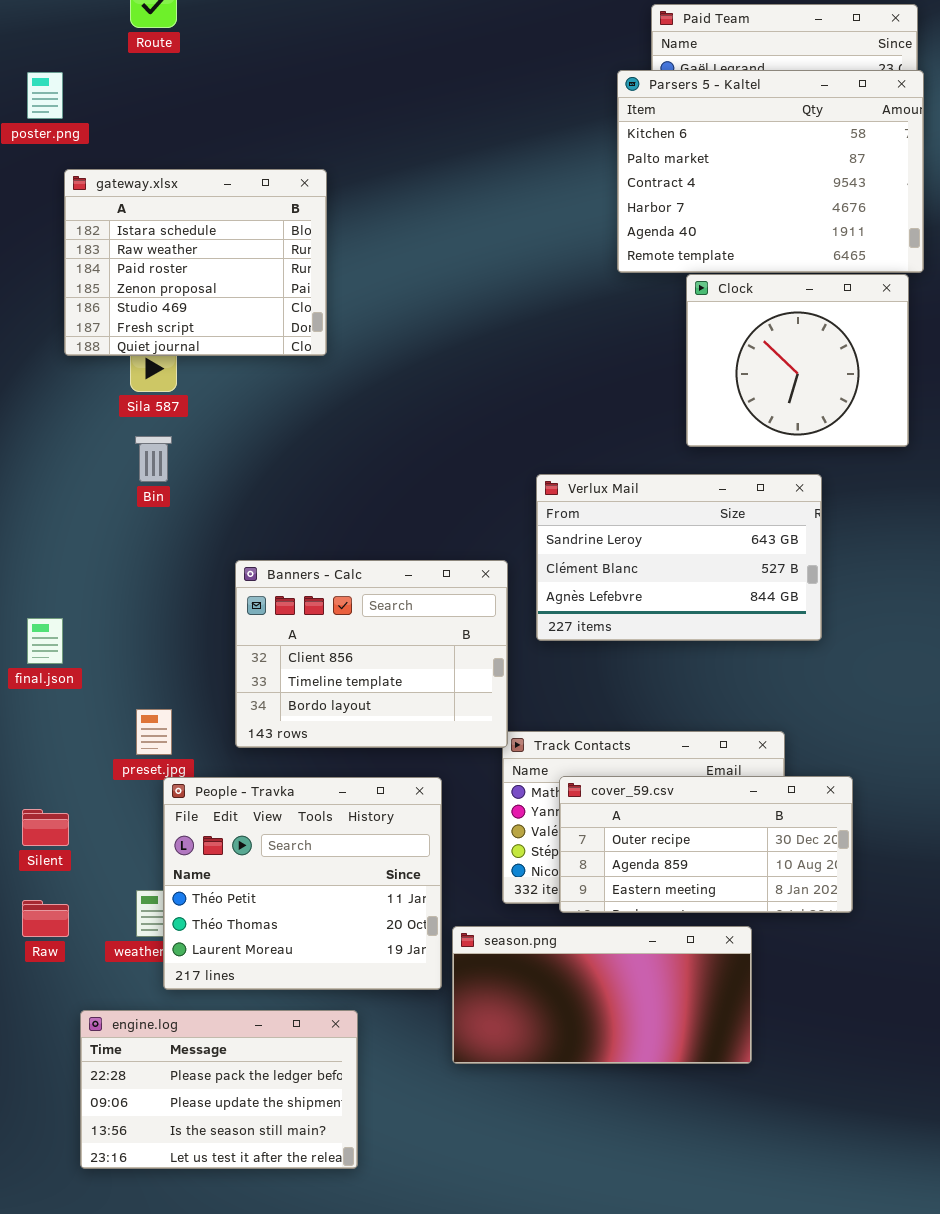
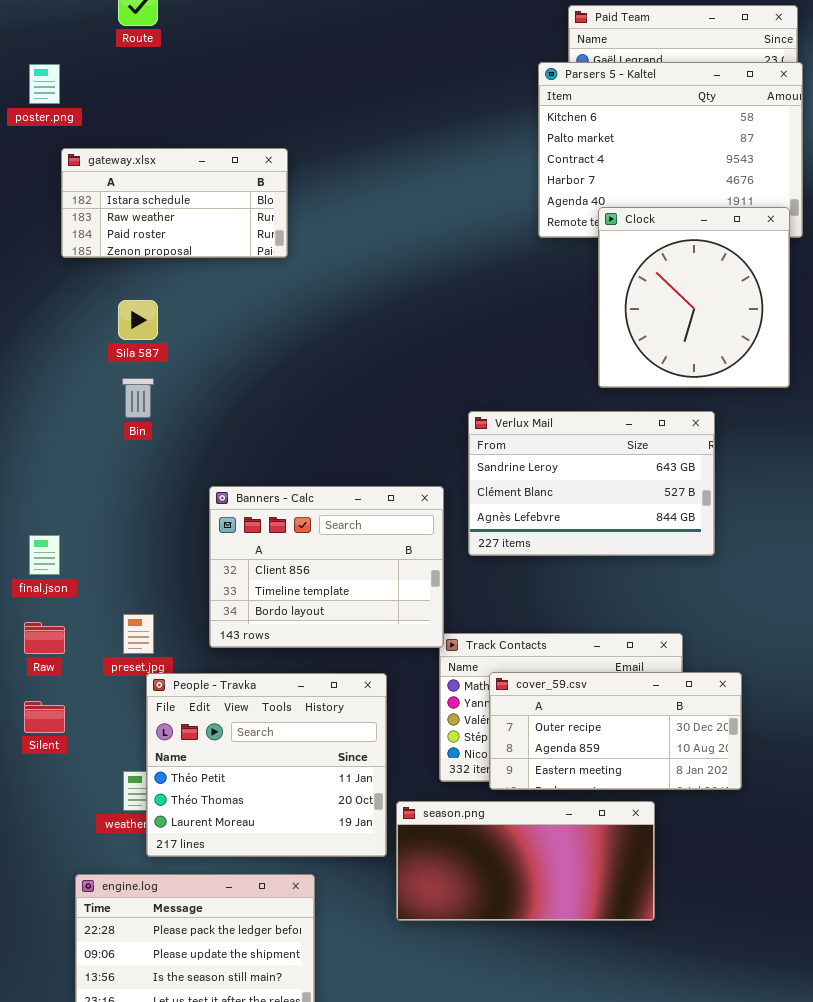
gateway.xlsx: [64,169,327,356] -> [61,148,288,258], resized
Clock: [686,274,909,447] -> [598,207,790,388], resized
Raw: [22,900,69,937] -> [24,622,65,654], moved

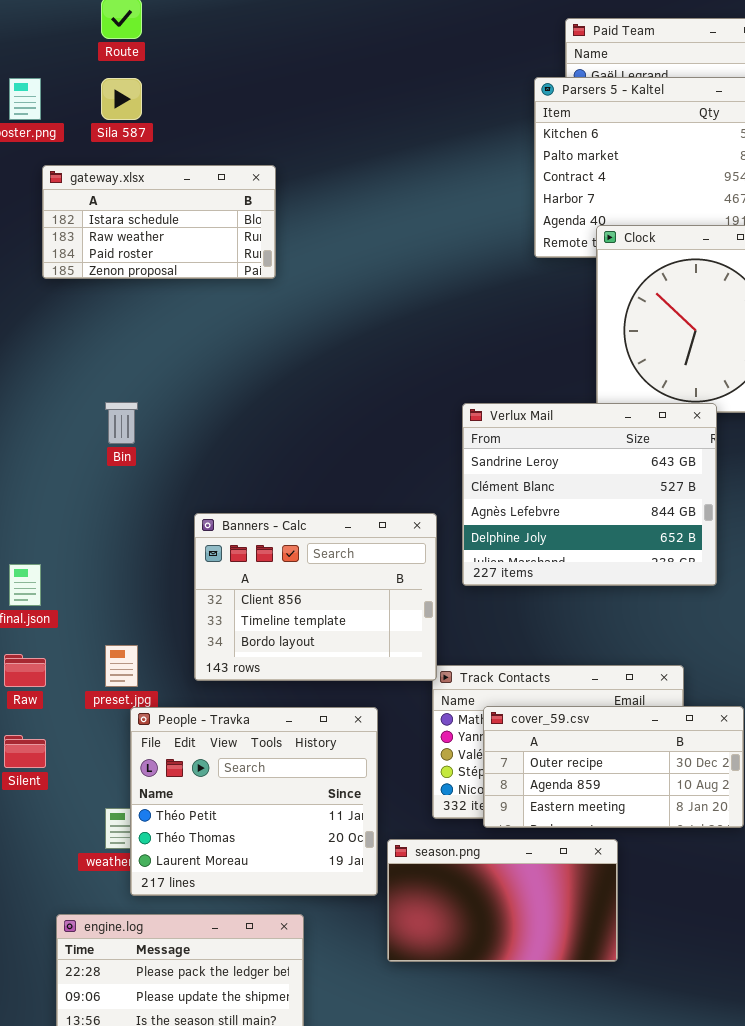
Sila 587: [118,300,158,340] -> [101,78,142,120], moved
Verlux Mail: [468,411,715,556] -> [462,403,717,586], resized
season.png: [396,801,655,921] -> [387,839,618,962], resized

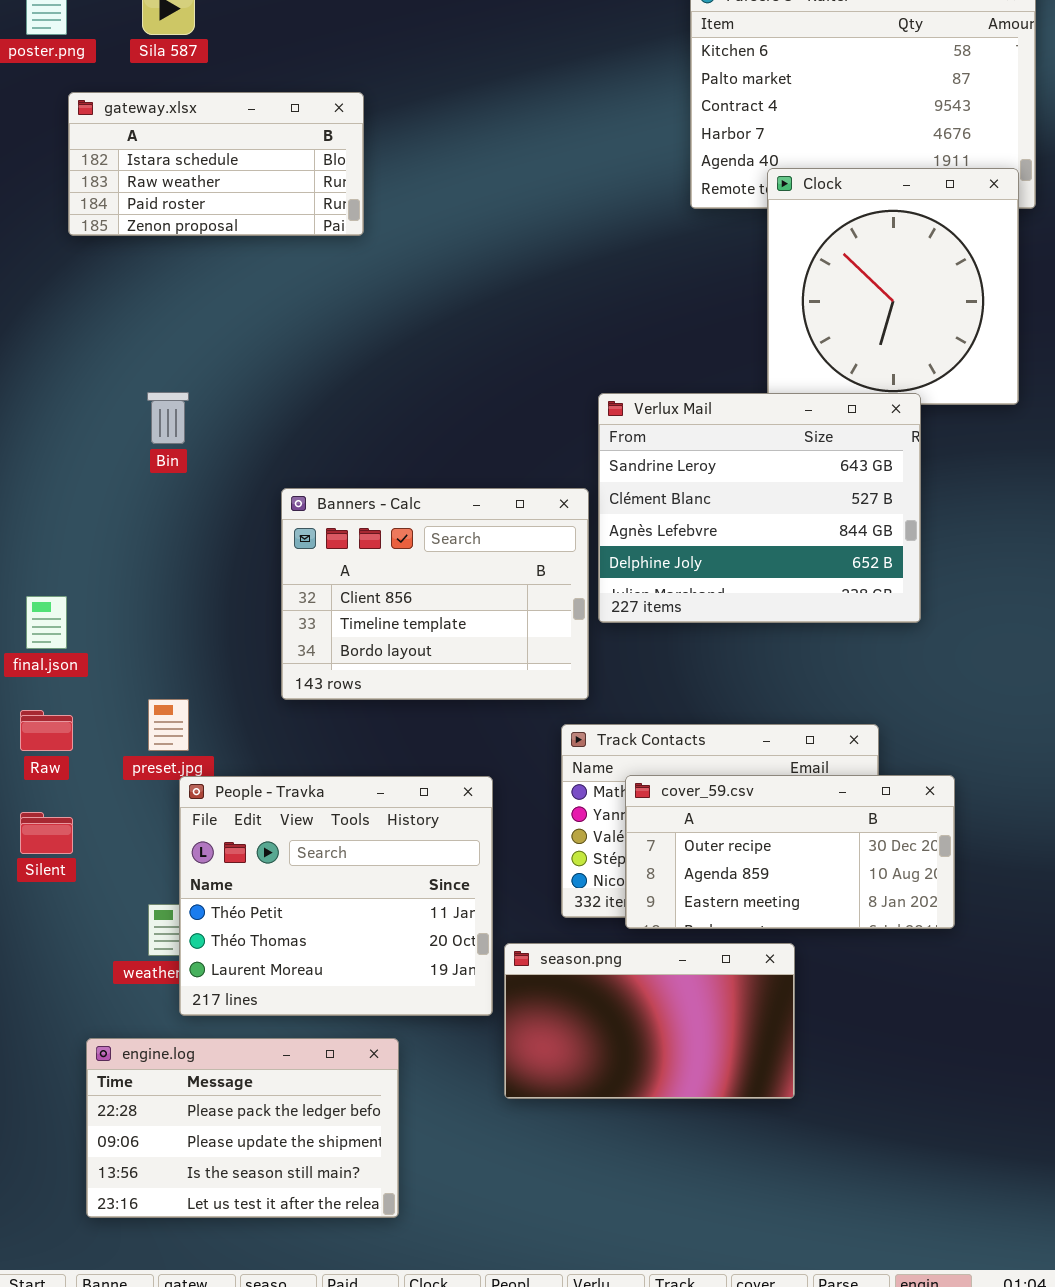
Banners - Calc: [194,513,437,681] -> [281,488,589,700], moved

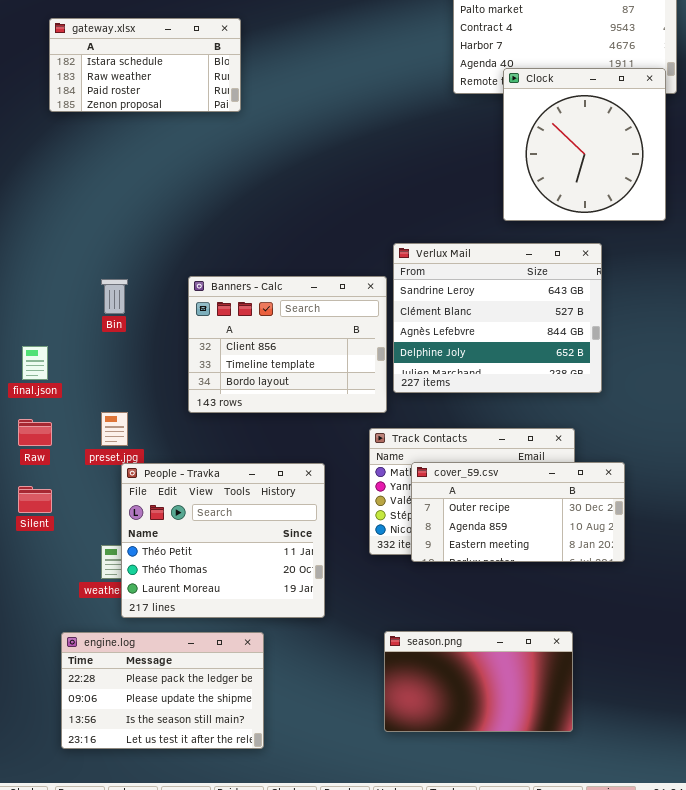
Bin: [147,392,189,444] -> [101,279,128,314], moved
Verlux Mail: [598,393,921,623] -> [393,243,602,393], moved
season.png: [504,943,795,1099] -> [384,631,573,732], moved

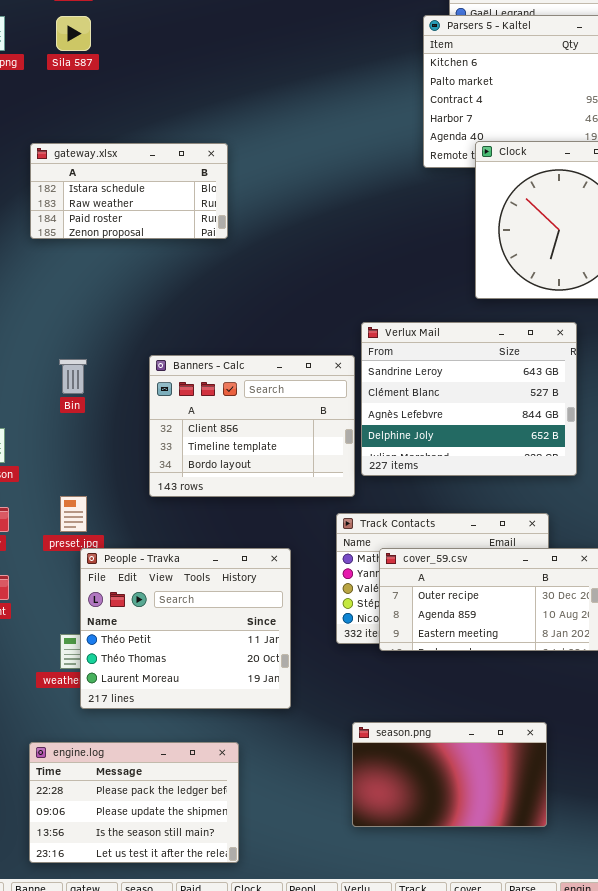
gateway.xlsx: [49,18,241,112] -> [30,143,228,239], moved
engine.log: [61,632,264,749] -> [29,742,239,863], moved

